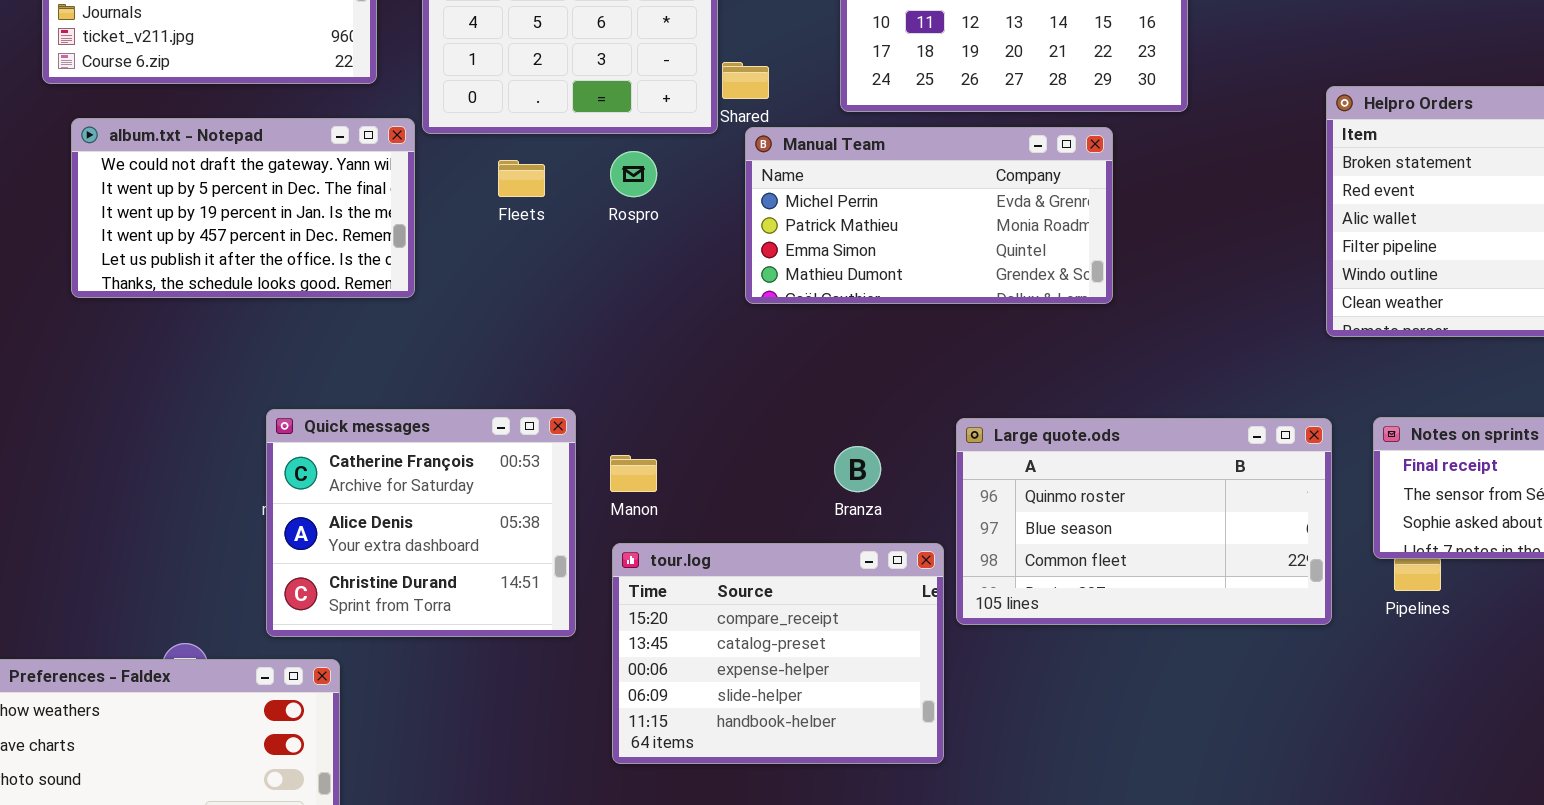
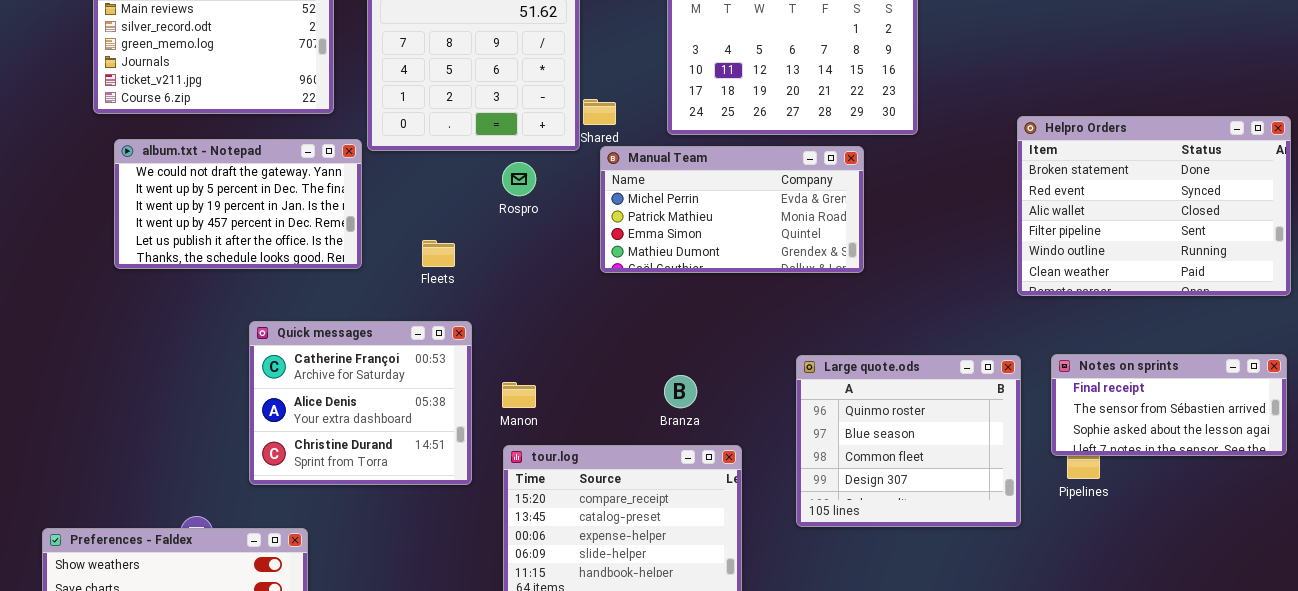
Fleets: [498,160,545,197] -> [422,240,455,267], moved
Quick messages: [266,409,576,637] -> [249,321,472,485], moved
Large quote.ods: [956,418,1332,625] -> [796,355,1021,527], resized

